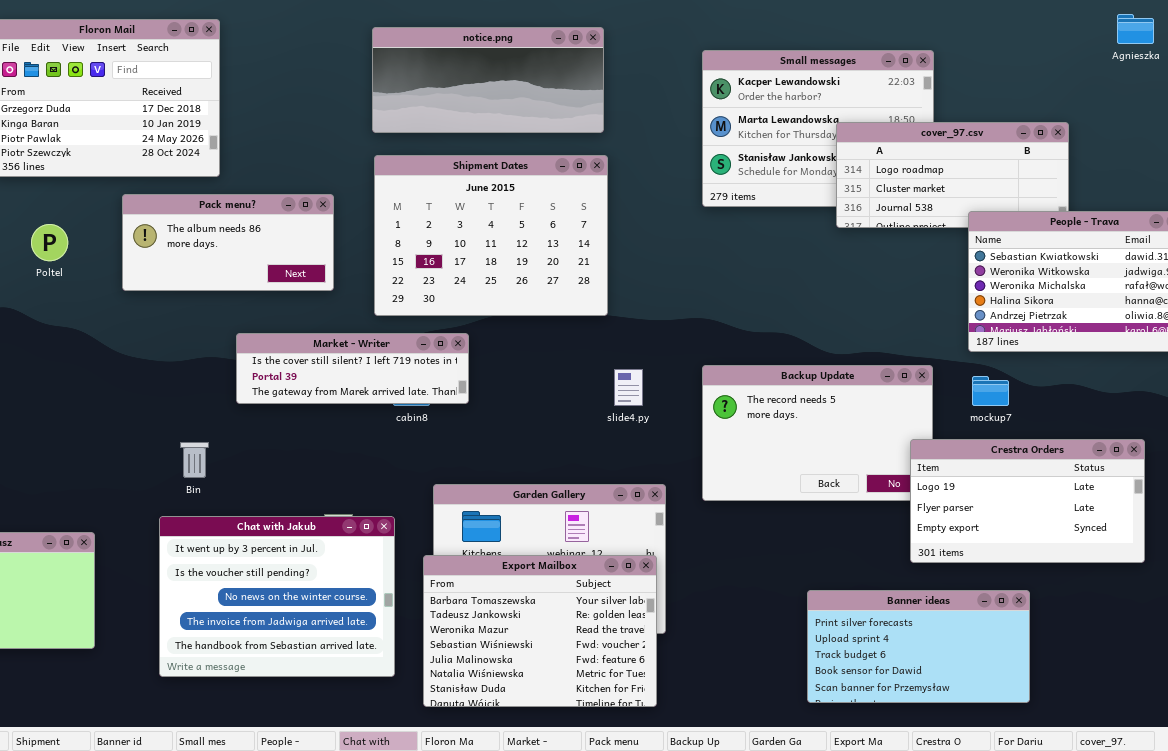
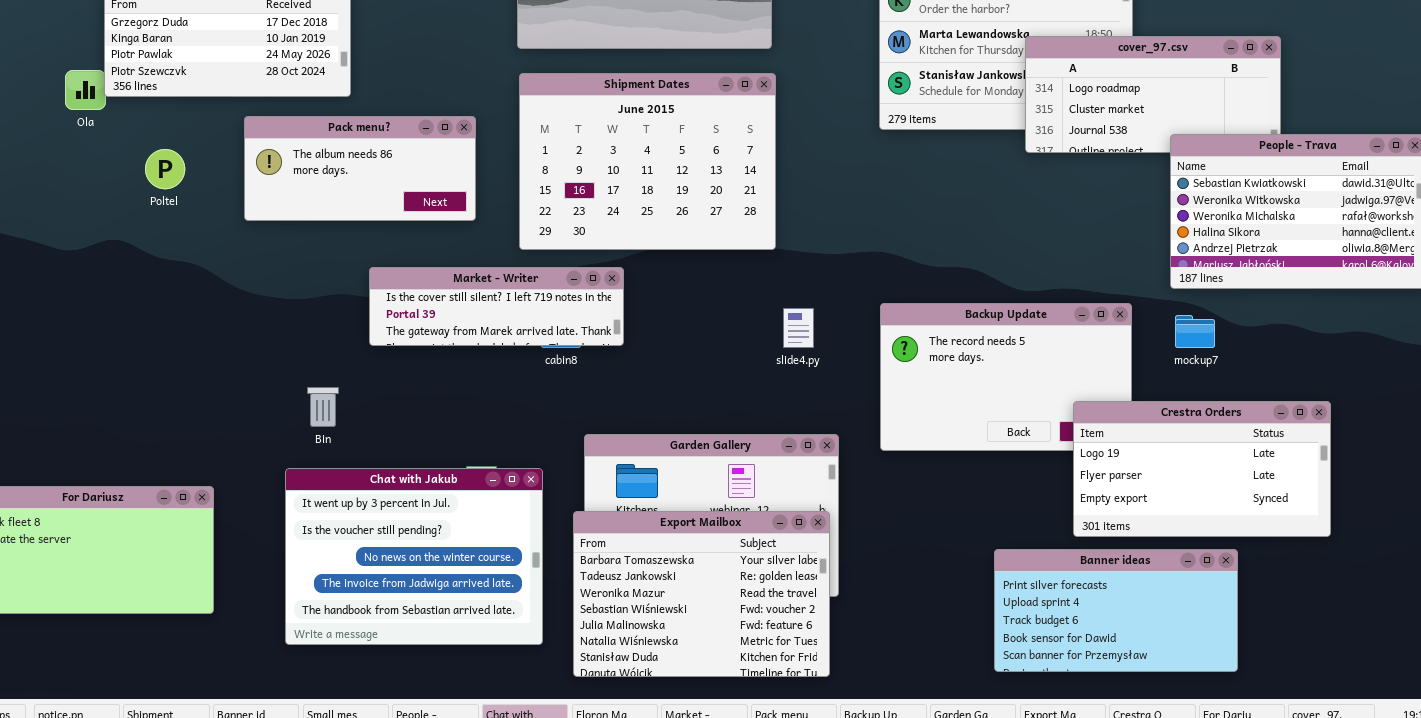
Crestra Orders: [910,439,1145,563] -> [1073,401,1331,537], moved

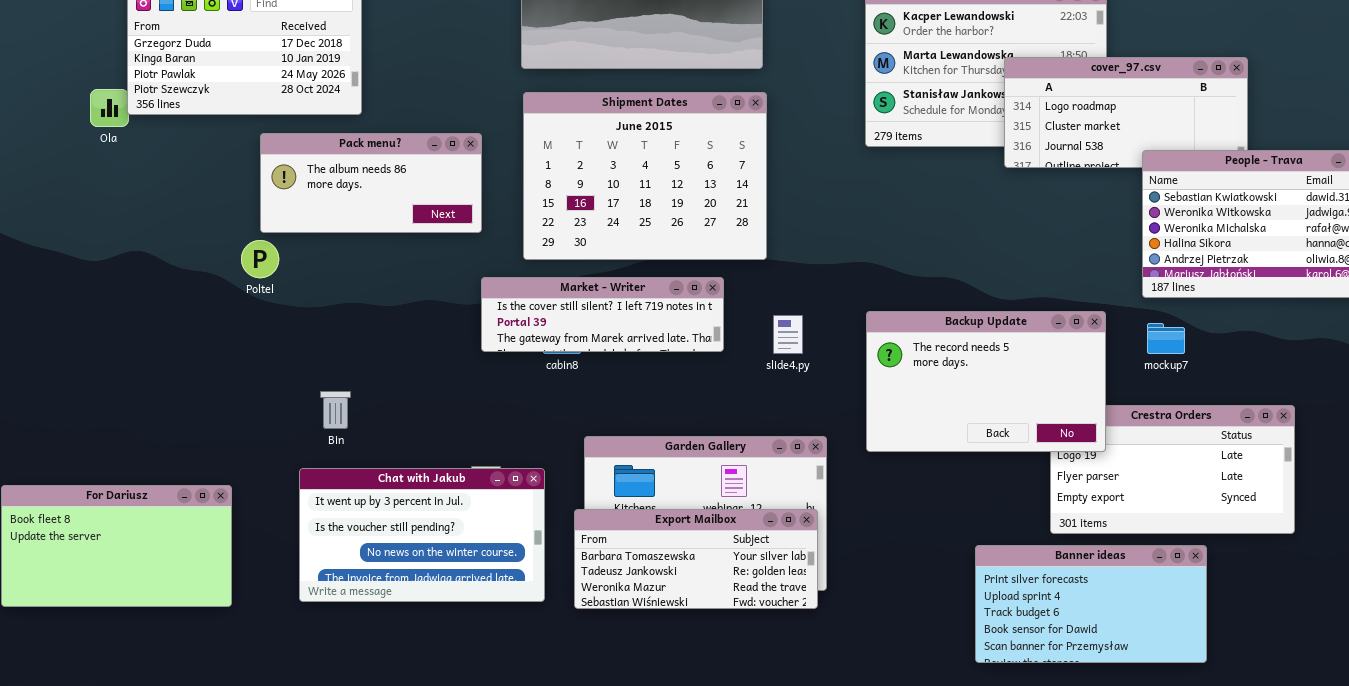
Poltel: [145,149,185,189] -> [241,240,279,278], moved
Market - Writer: [369,267,624,346] -> [481,277,724,352], moved
Backup Update: [880,303,1132,451] -> [866,311,1106,452], raised
Chat with Jakub: [285,468,543,645] -> [299,468,545,602], resized
Export Mailbox: [573,511,830,677] -> [574,509,818,609], resized

